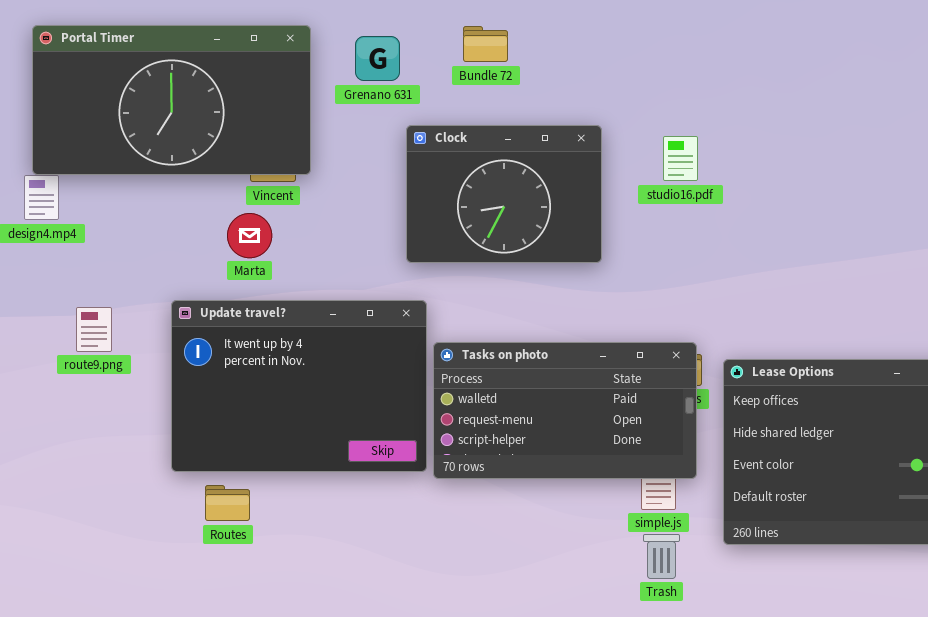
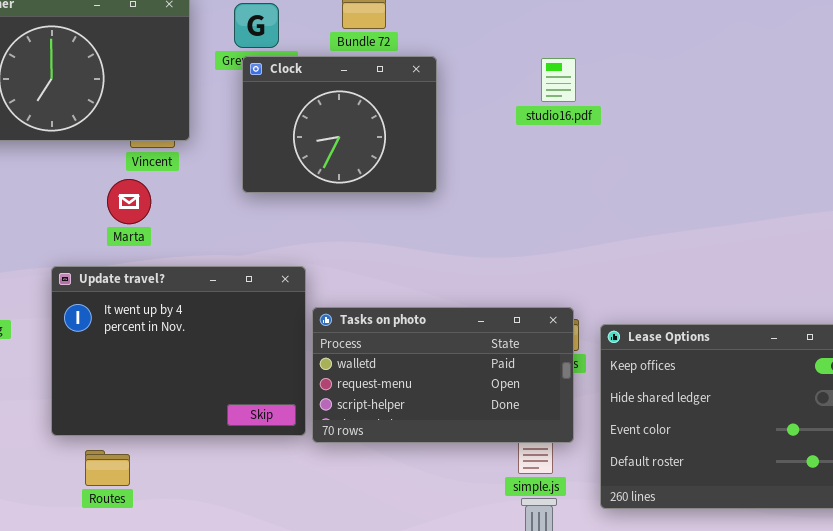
Clock: [406,125,602,263] -> [242,56,437,193], moved
studio16.pdf: [663,136,698,181] -> [541,58,576,102], moved

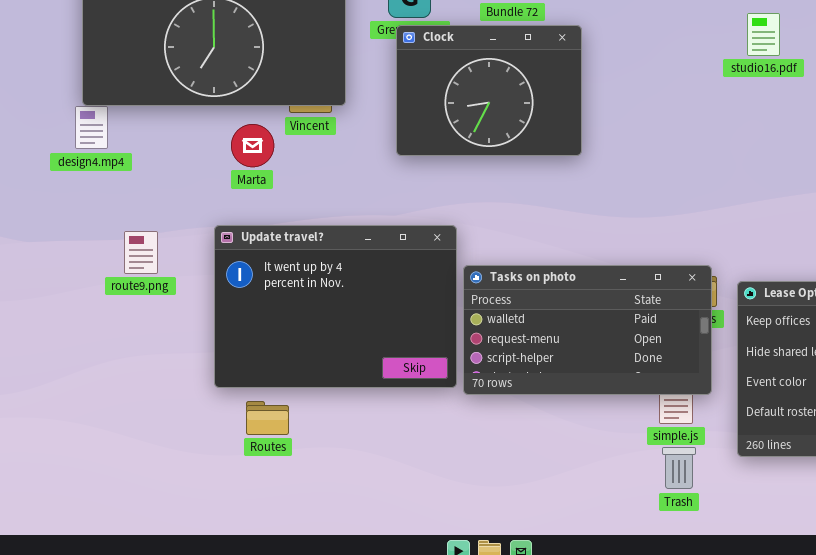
studio16.pdf: [541,58,576,102] -> [747,13,780,56], moved
Marta: [107,179,151,224] -> [231,124,274,167], moved

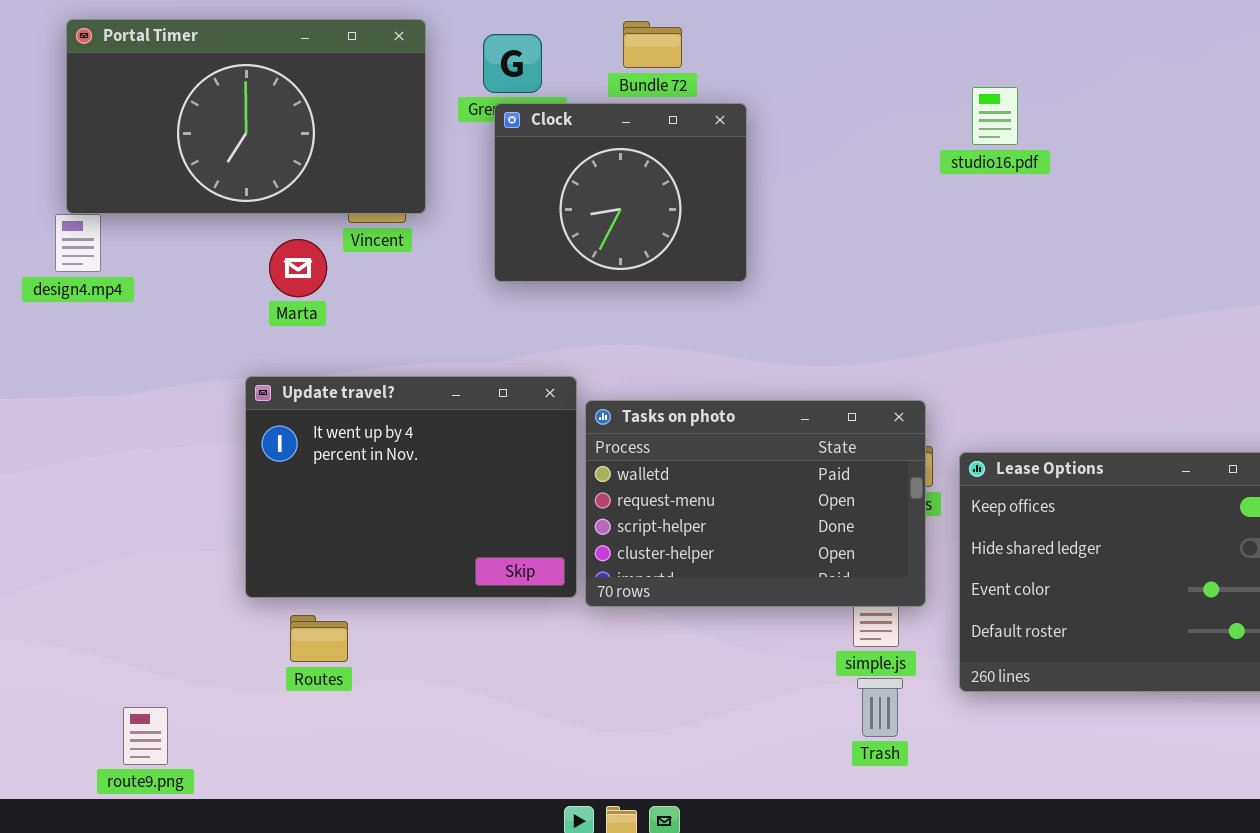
route9.png: [124,231,158,274] -> [123,707,168,765], moved
Tasks on photo: [463,265,712,395] -> [585,400,926,607], resized

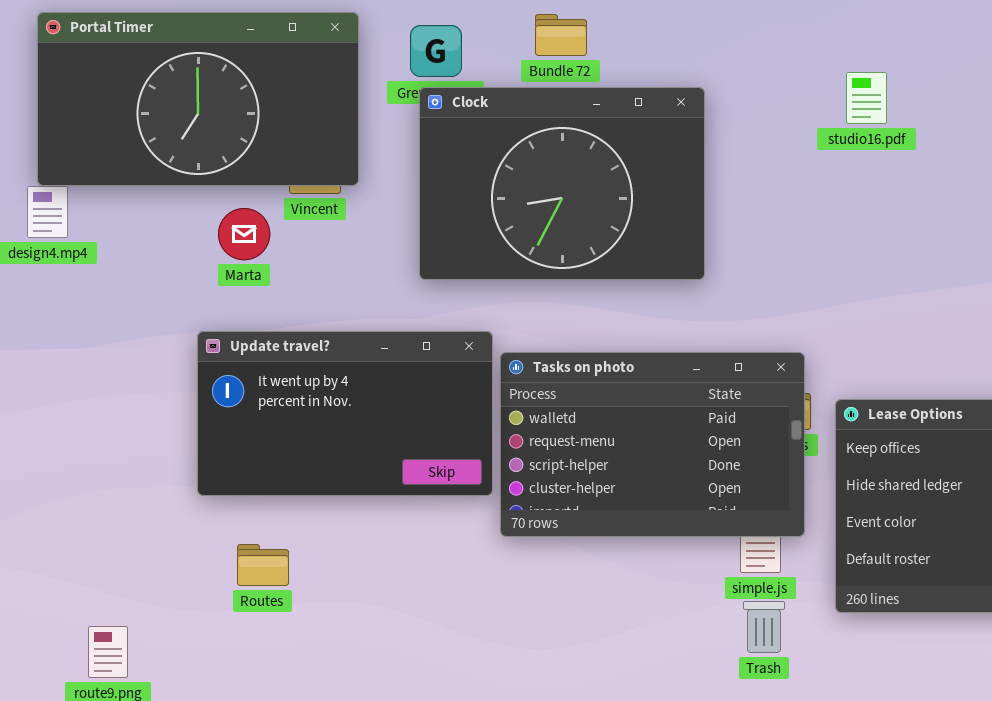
Clock: [494,103,747,282] -> [419,87,705,280], resized
Update travel?: [245,376,577,598] -> [197,331,493,496], resized

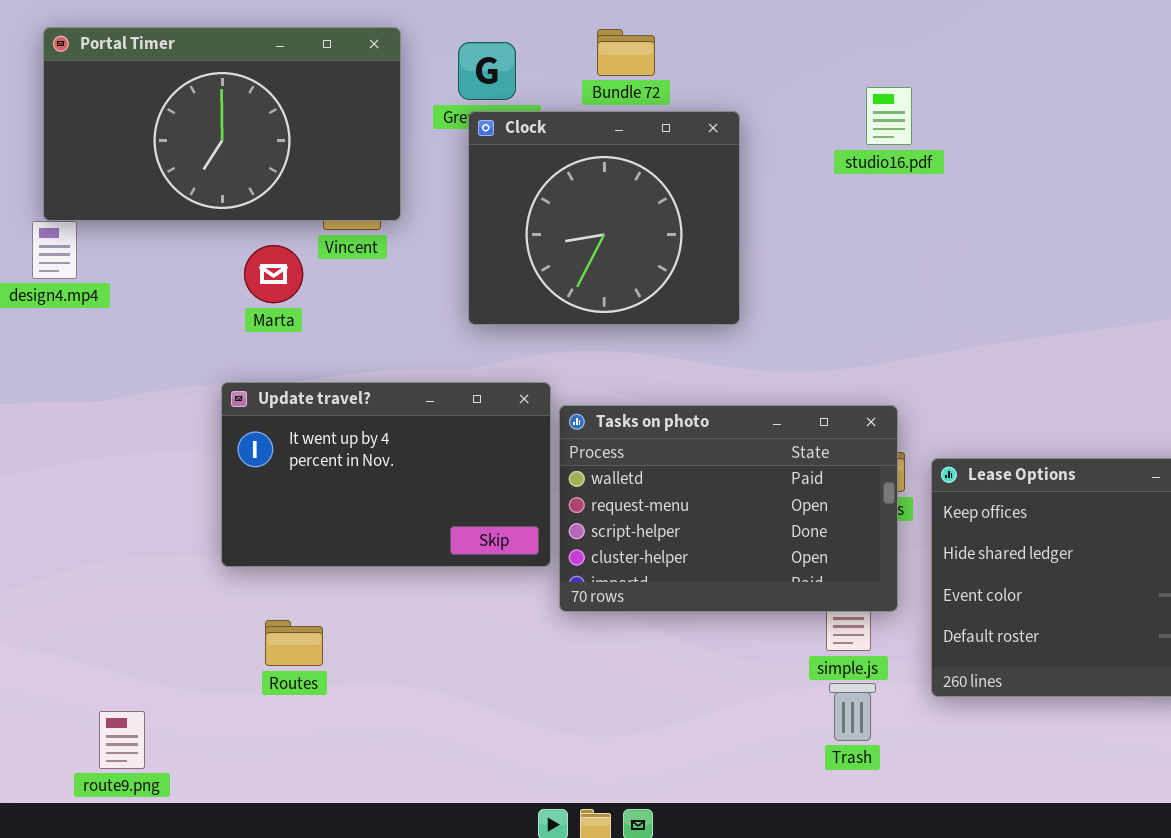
studio16.pdf: [846,72,887,124] -> [866,87,912,145], moved
Clock: [419,87,705,280] -> [468,111,740,325], resized

